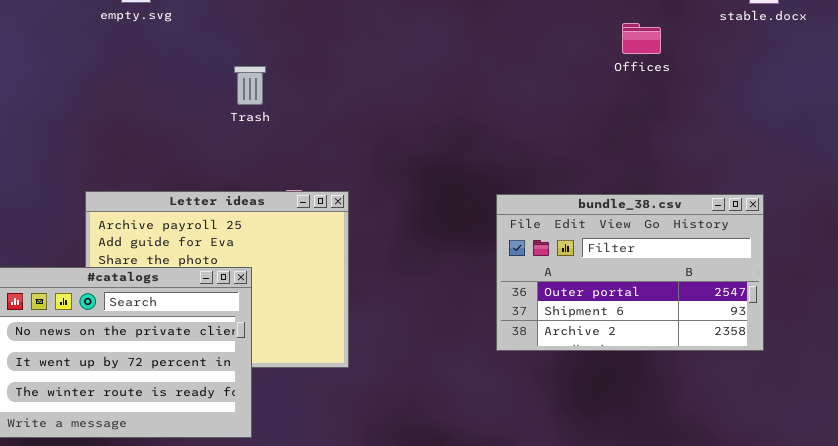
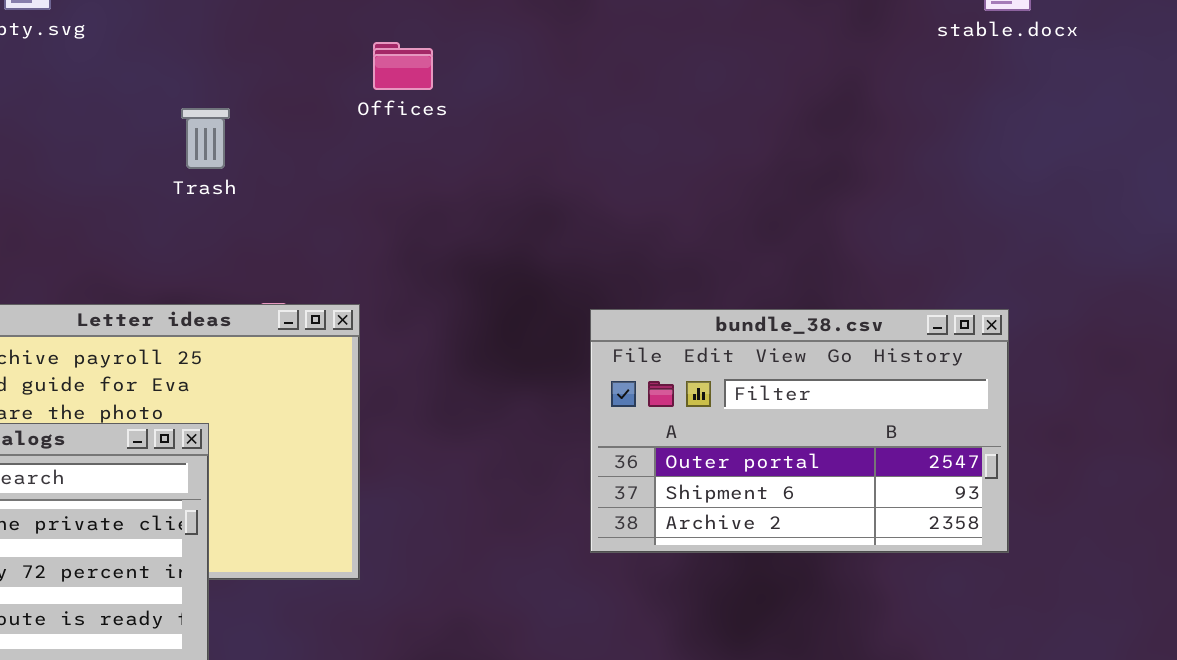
Offices: [622,23,661,54] -> [373,42,433,90], moved

